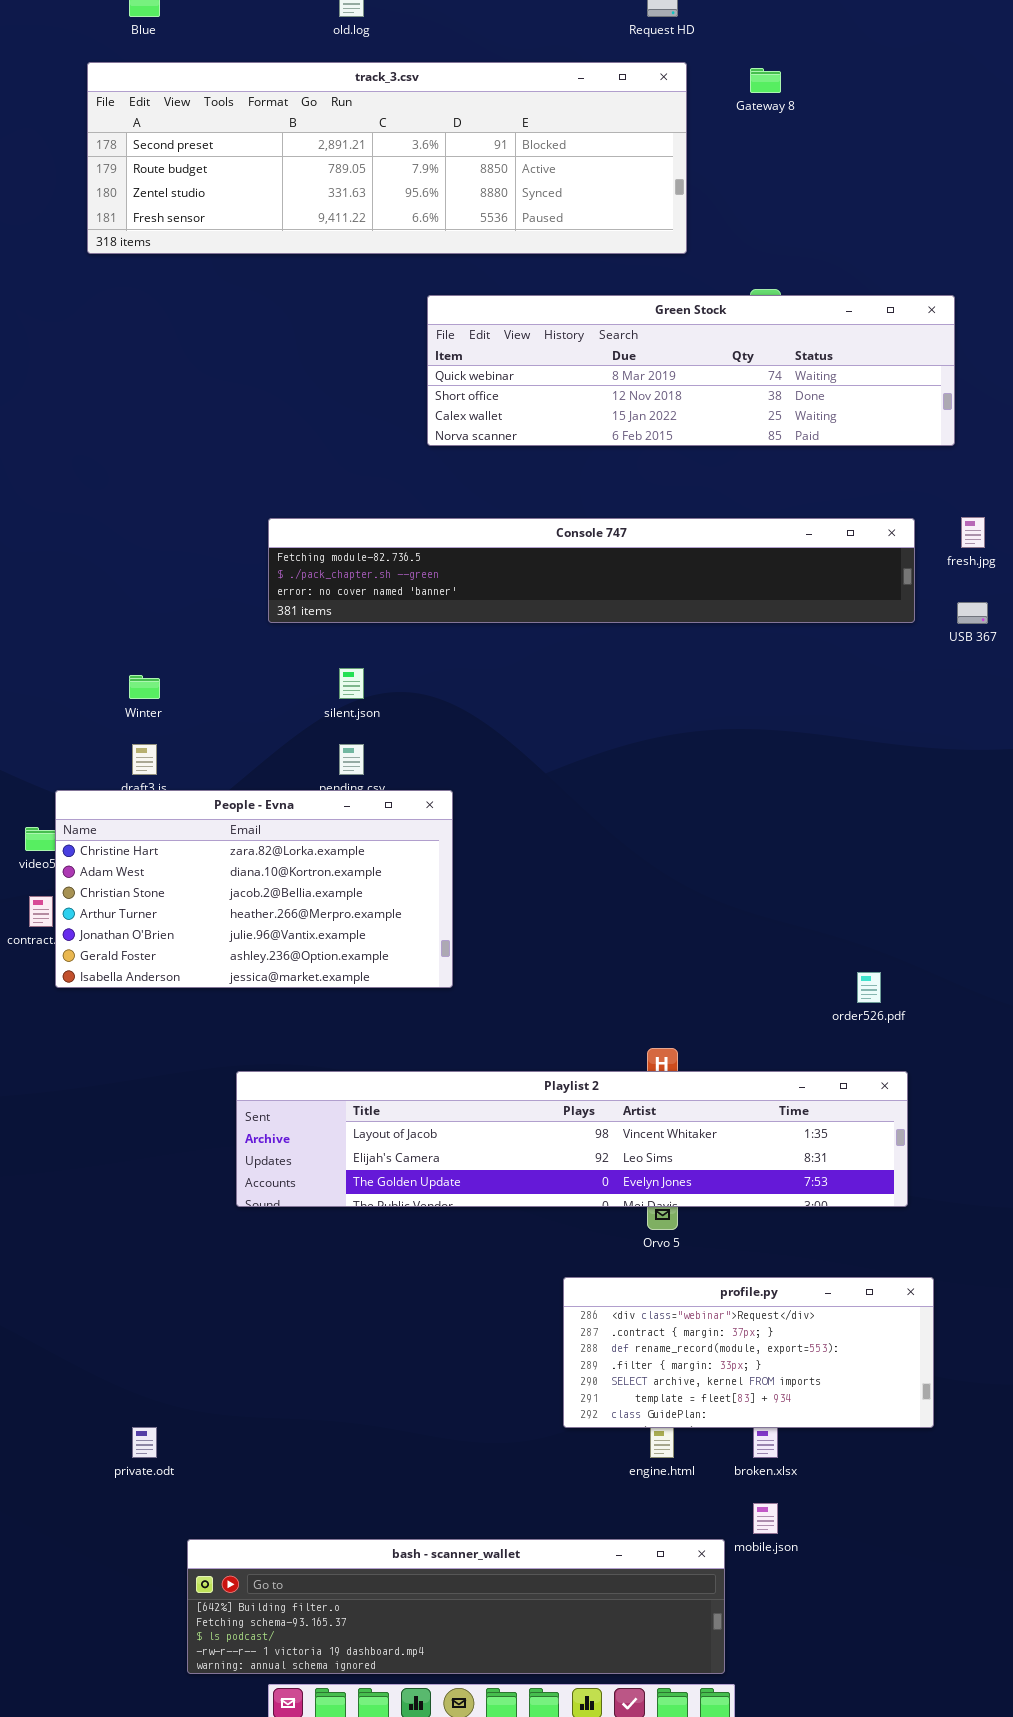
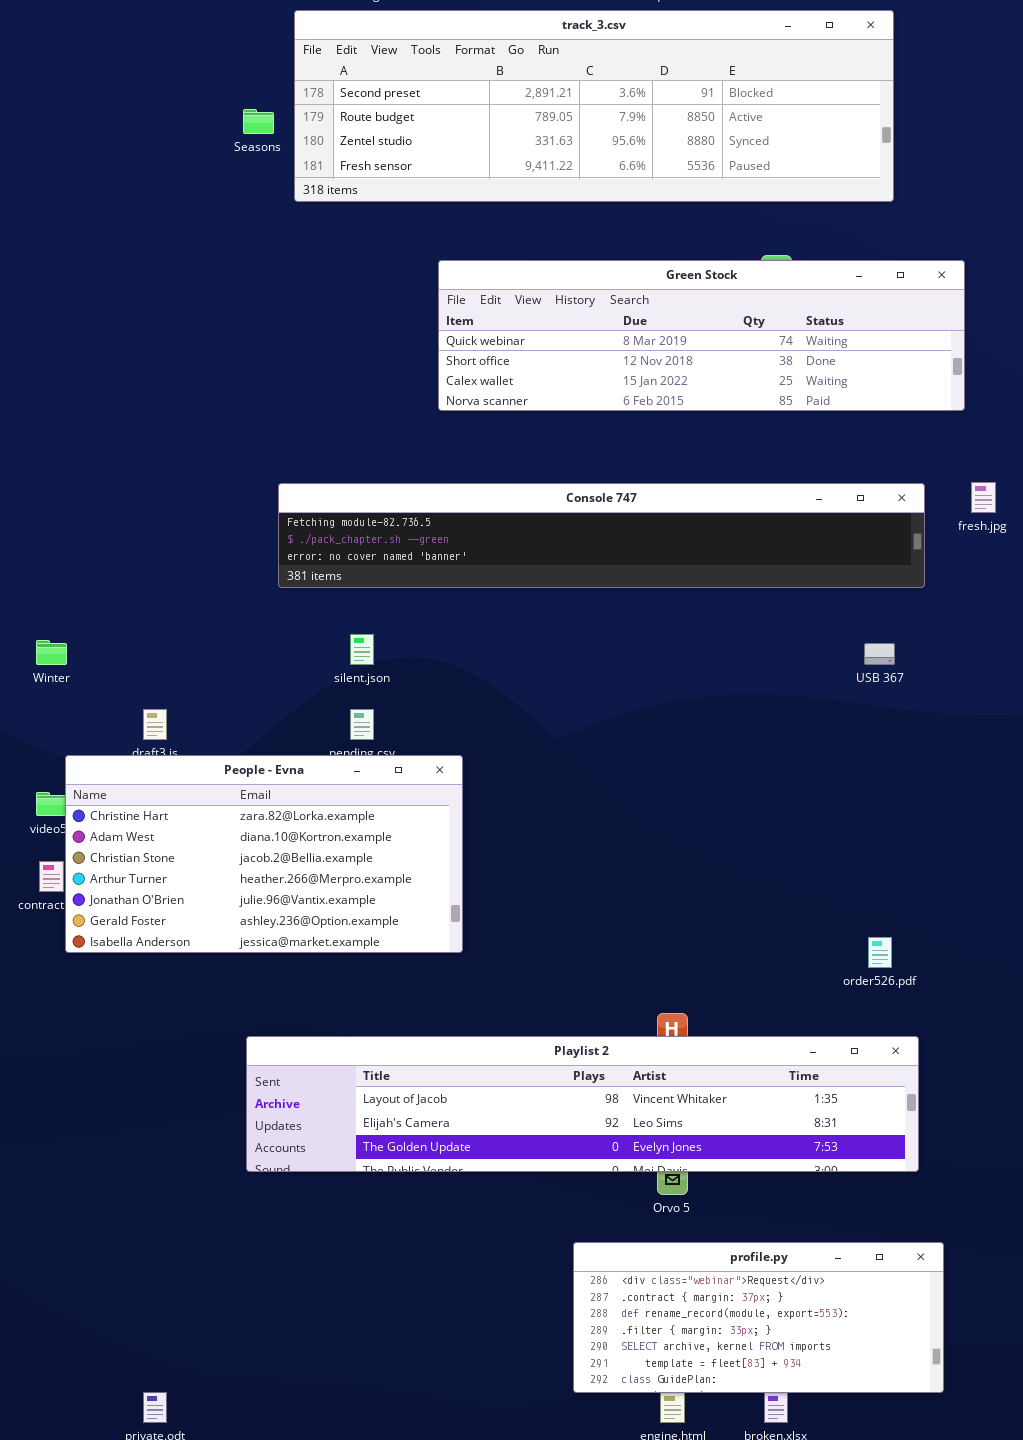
track_3.csv: [87,62,687,254] -> [294,10,894,202], moved
USB 367: [957,602,988,624] -> [864,643,895,665], moved
Winter: [129,675,160,699] -> [36,640,67,665], moved

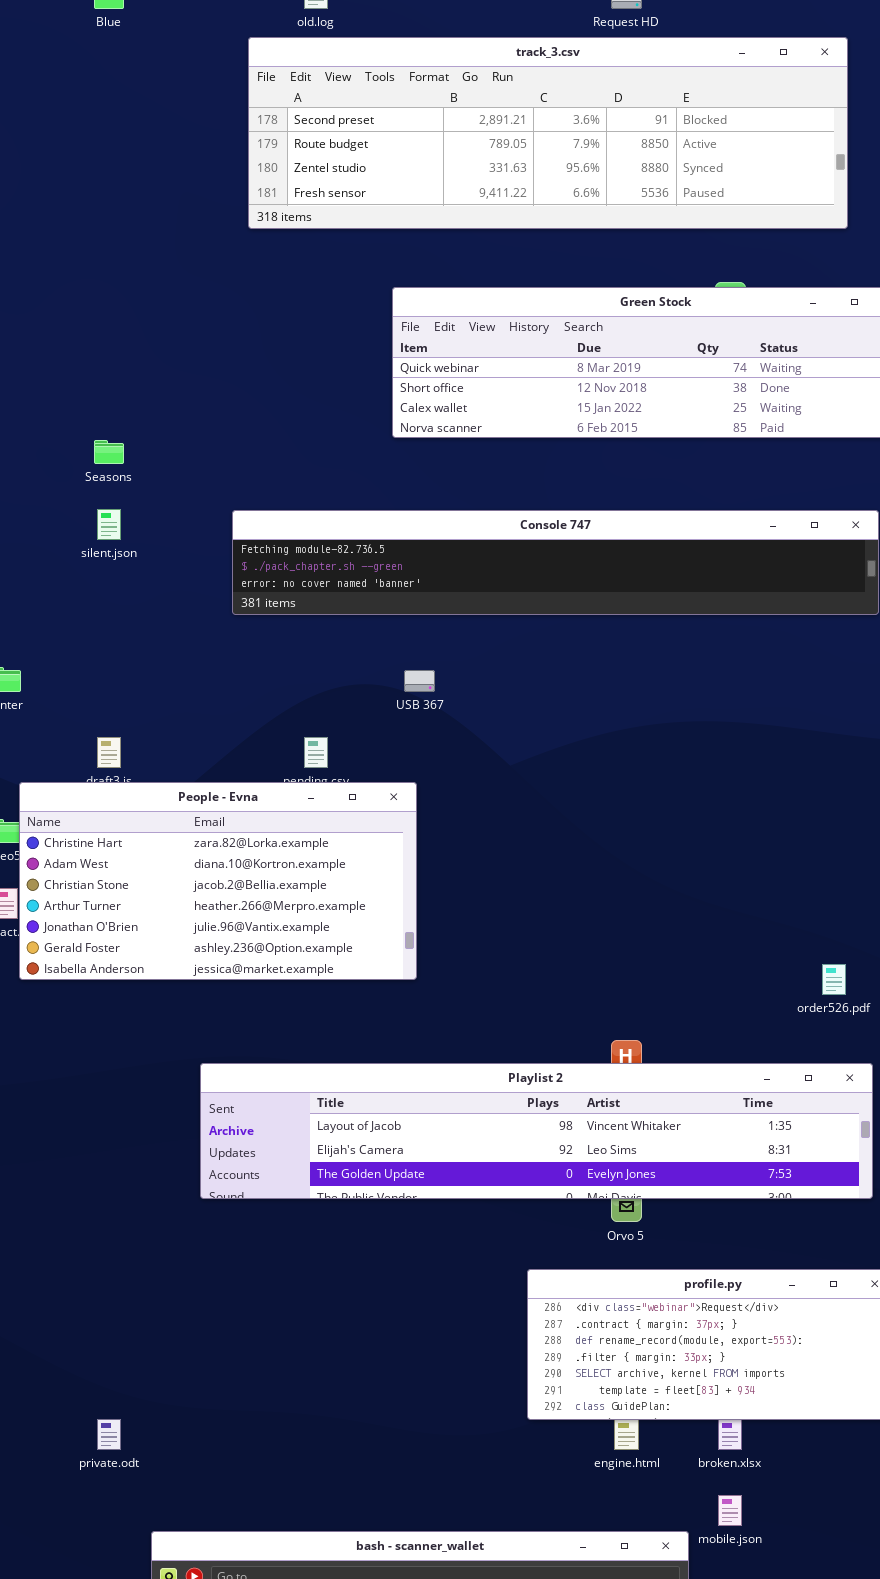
Seasons: [243,109,274,134] -> [94,440,124,464], moved
silent.json: [350,634,374,665] -> [97,509,121,540], moved
USB 367: [864,643,895,665] -> [404,670,435,692], moved

